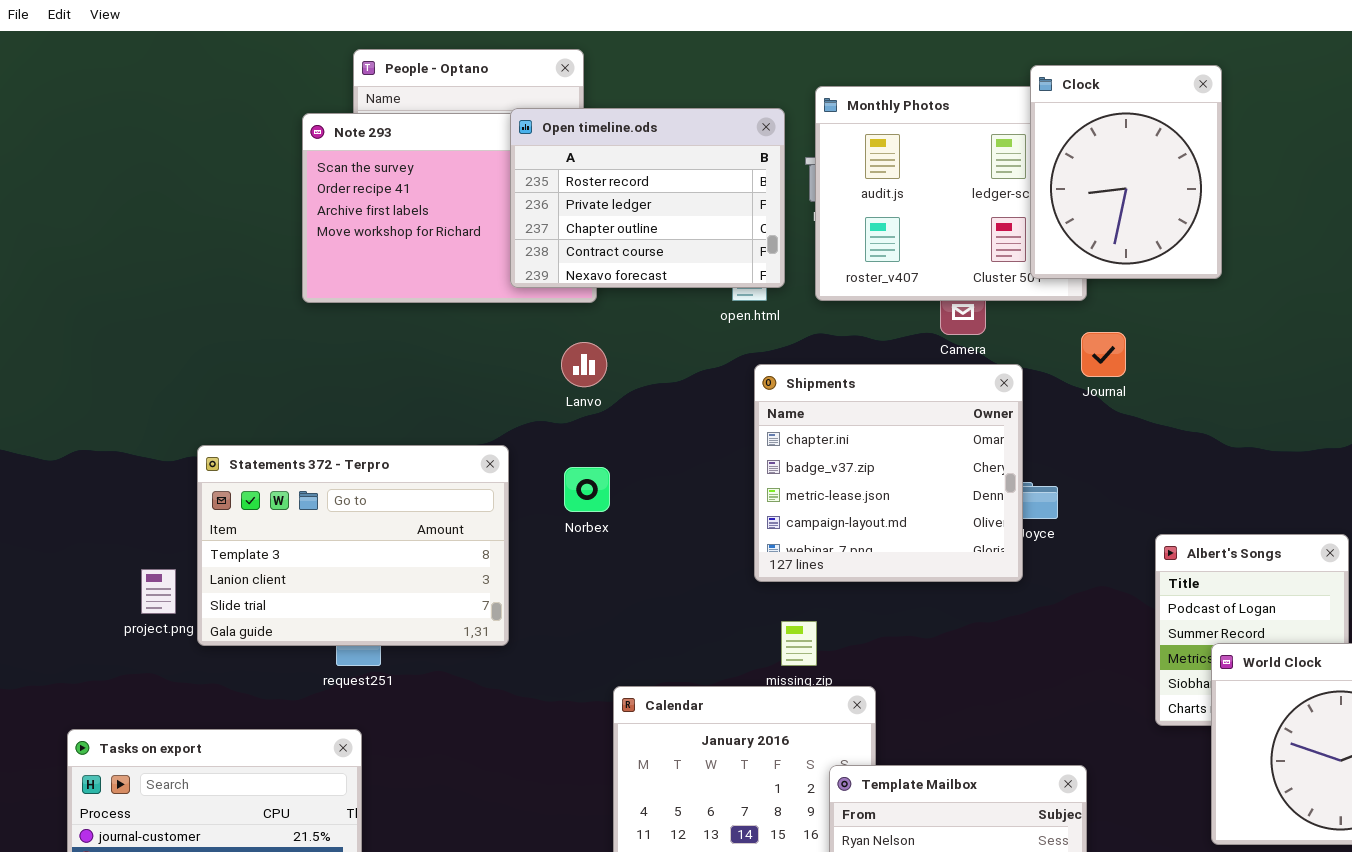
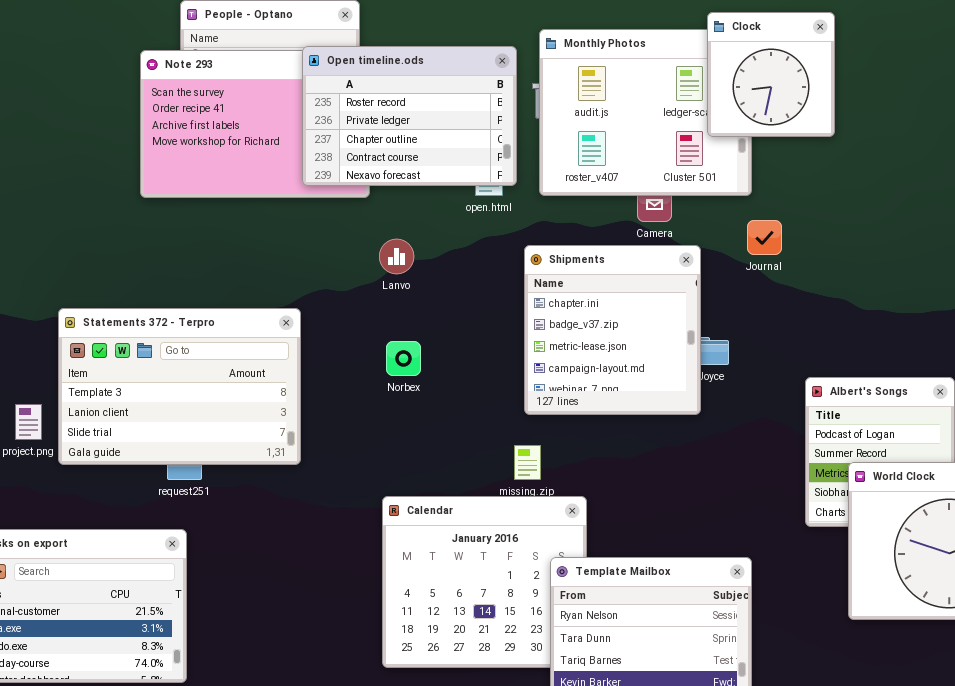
Clock: [1030,65,1222,279] -> [707,12,835,137], resized
Lanvo: [561,342,607,387] -> [379,239,414,274], moved
Shipments: [754,364,1023,582] -> [524,245,701,415], resized
Norbex: [564,467,610,512] -> [386,341,421,376], moved

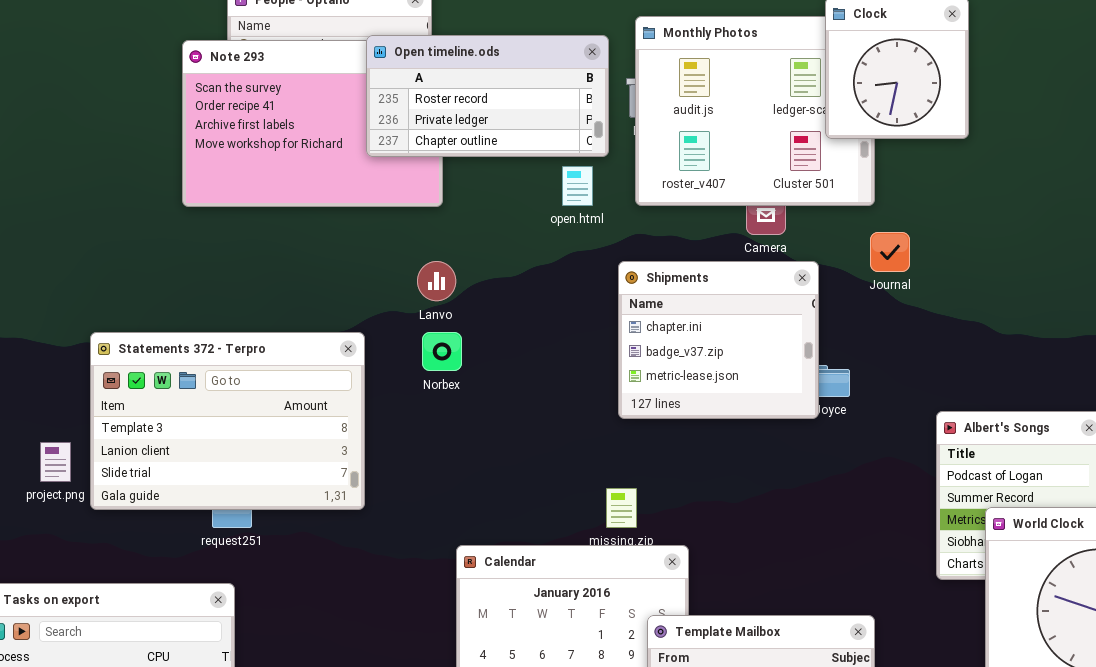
Open timeline.ods: [302,46,517,186] -> [366,35,609,157], resized
Lanvo: [379,239,414,274] -> [417,261,456,301], moved
Shipments: [524,245,701,415] -> [618,261,819,419], resized
Norbex: [386,341,421,376] -> [422,332,462,371], moved

